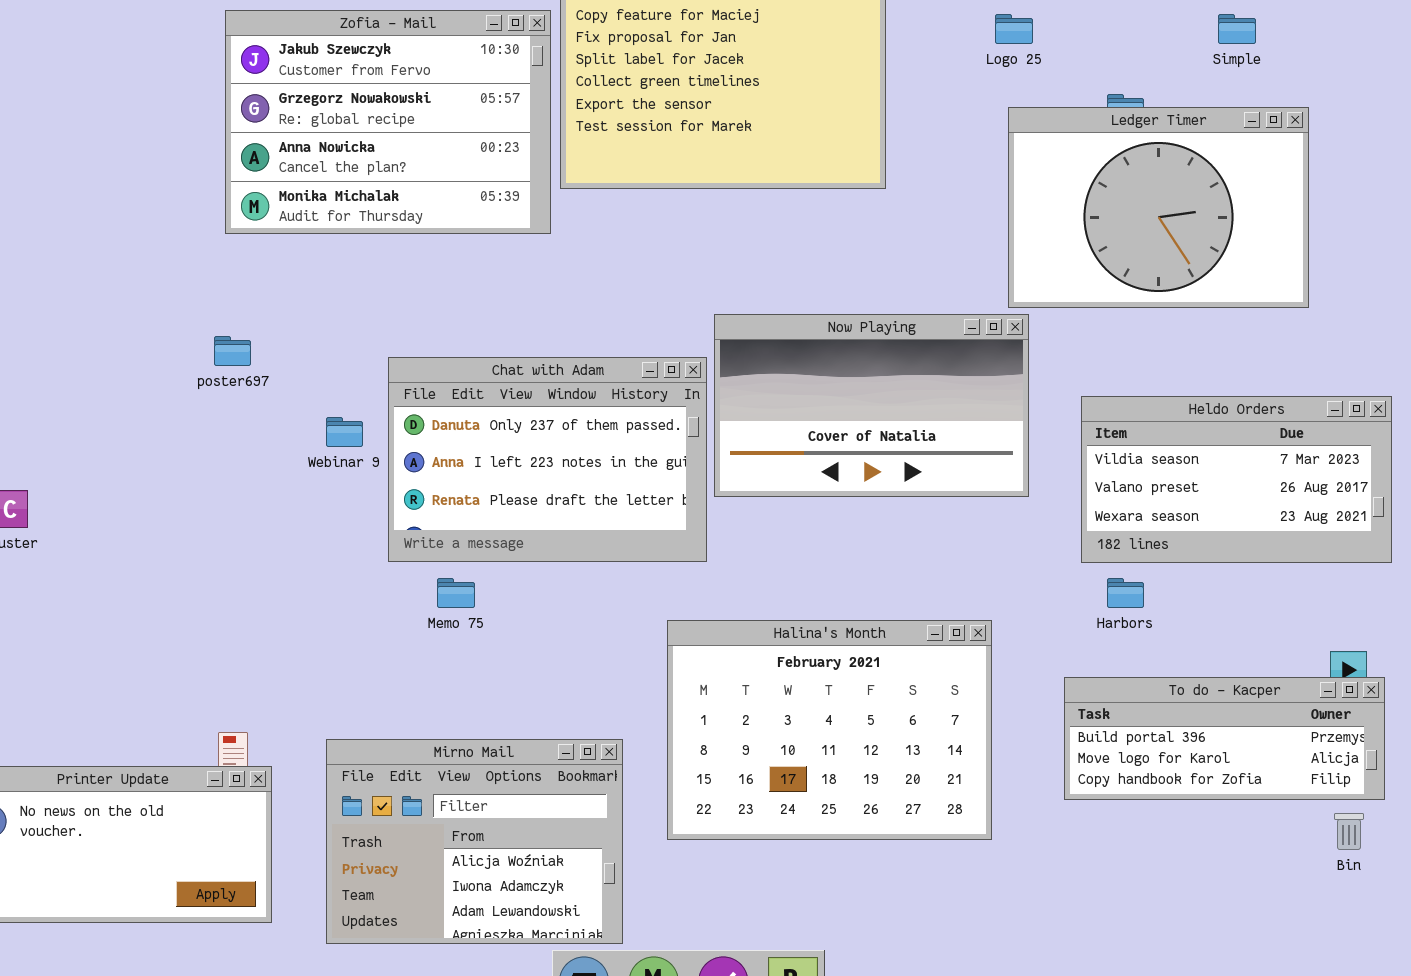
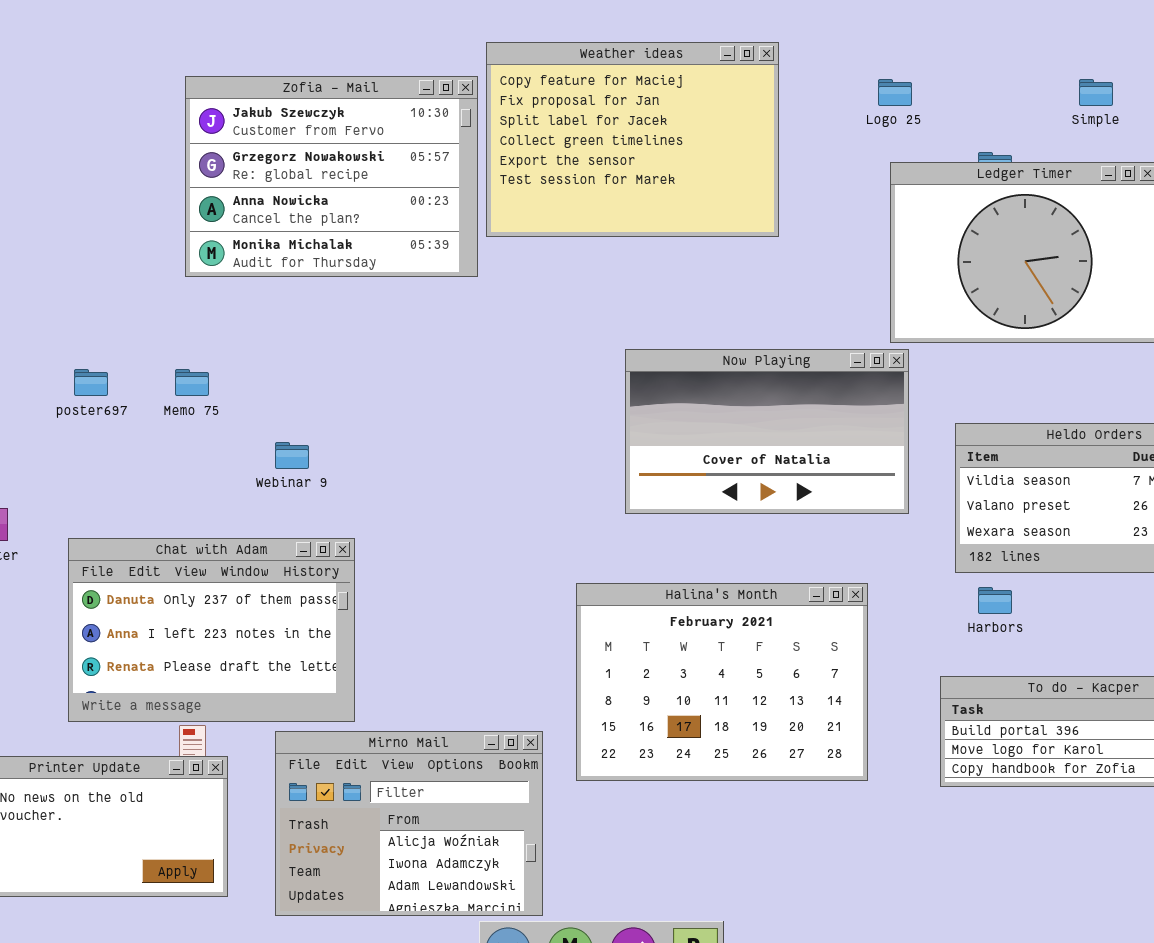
poster697: [214,336,251,366] -> [74,369,108,396], moved
Chat with Adam: [388,357,707,562] -> [68,538,355,722], moved
Memo 75: [437,578,475,608] -> [175,369,209,396], moved
Halina's Month: [667,620,992,840] -> [576,583,868,781], moved

